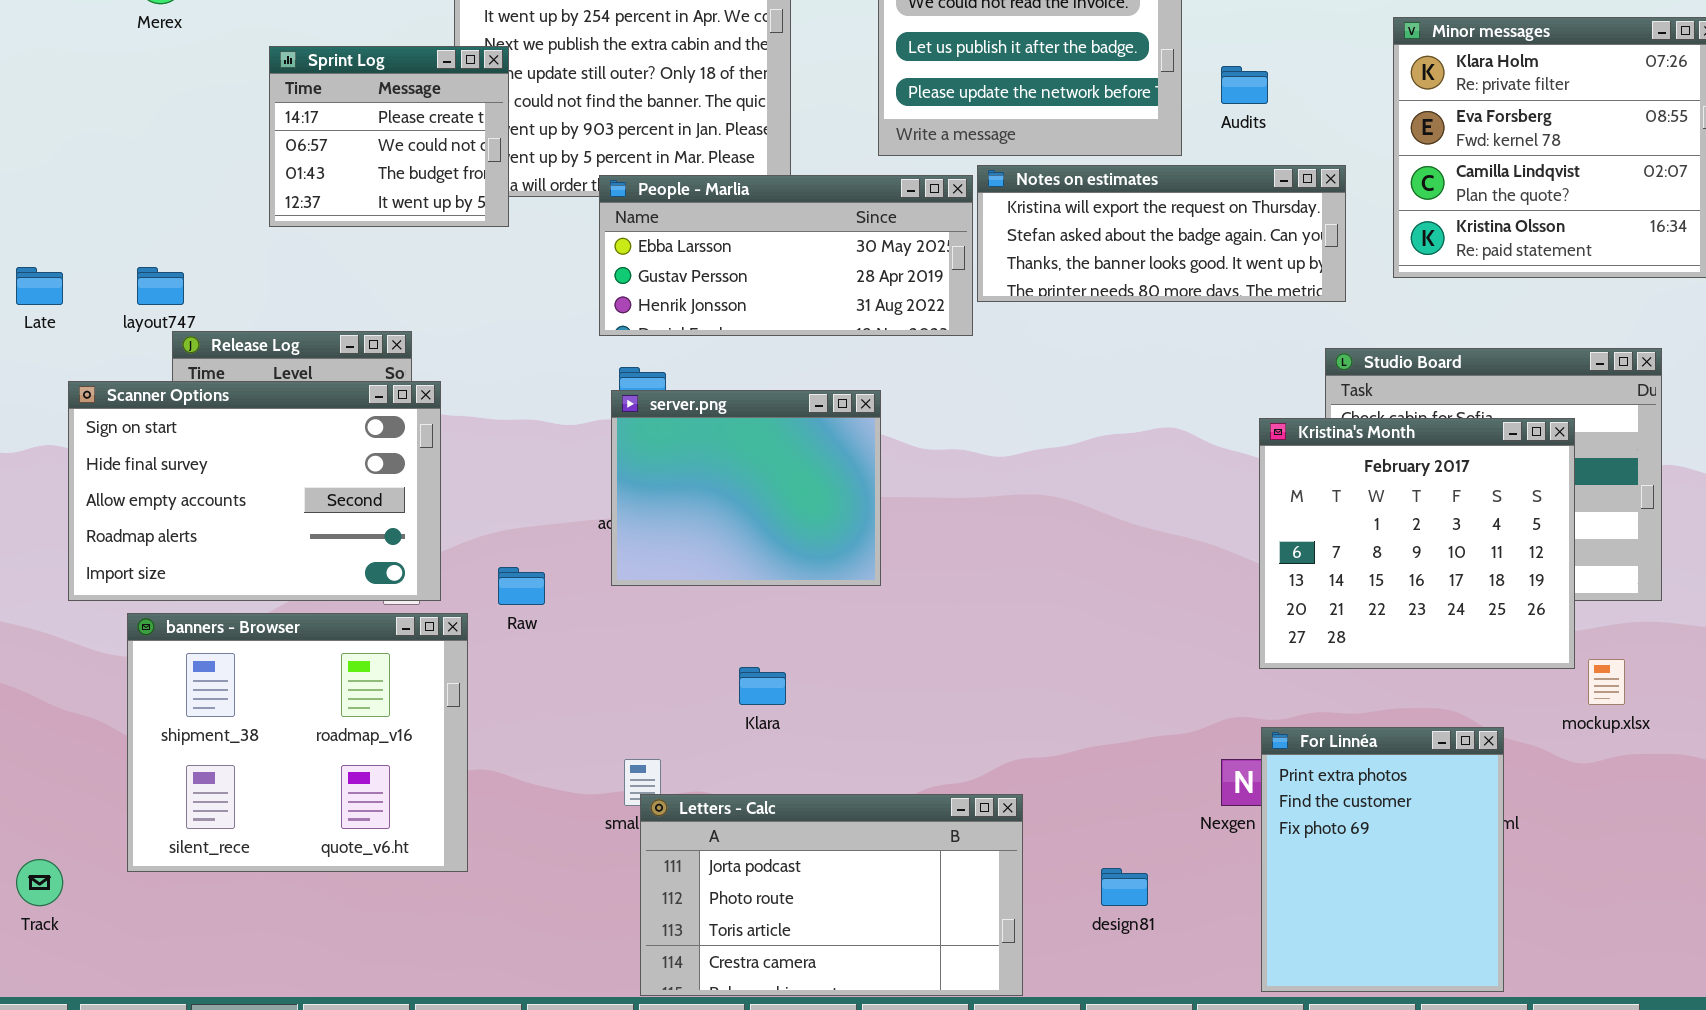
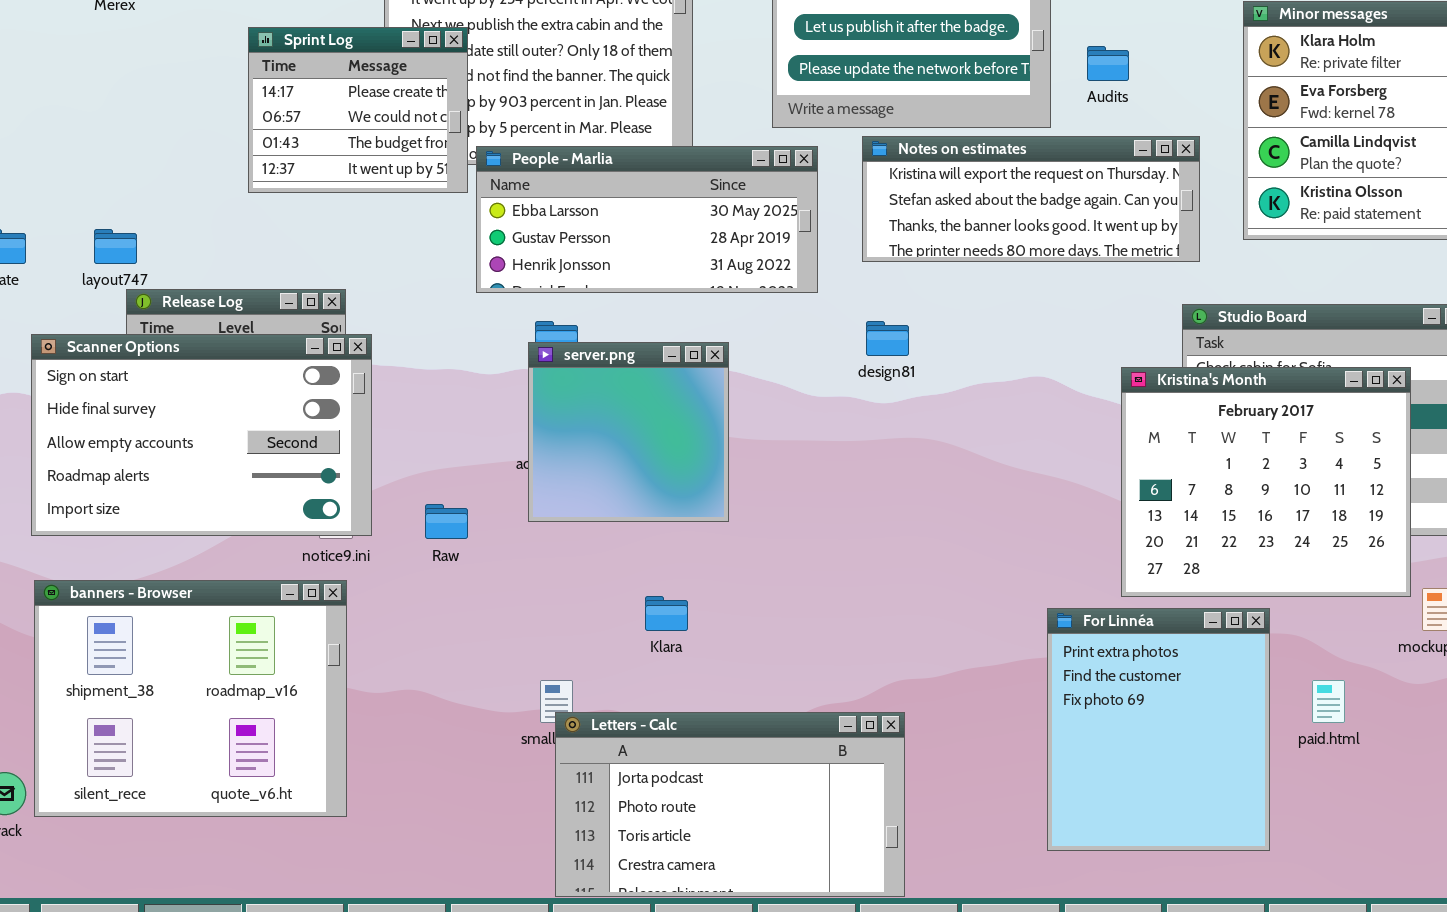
Sprint Log: [269,46,509,227] -> [248,27,468,193], moved
People - Marlia: [599,175,973,336] -> [476,146,818,293], moved
server.png: [611,390,881,586] -> [528,342,729,522], resized
banners - Browser: [127,613,468,872] -> [34,580,347,817], moved
For Linnéa: [1261,727,1504,992] -> [1047,608,1270,851], moved
design81: [1101,868,1148,906] -> [866,321,909,356], moved

